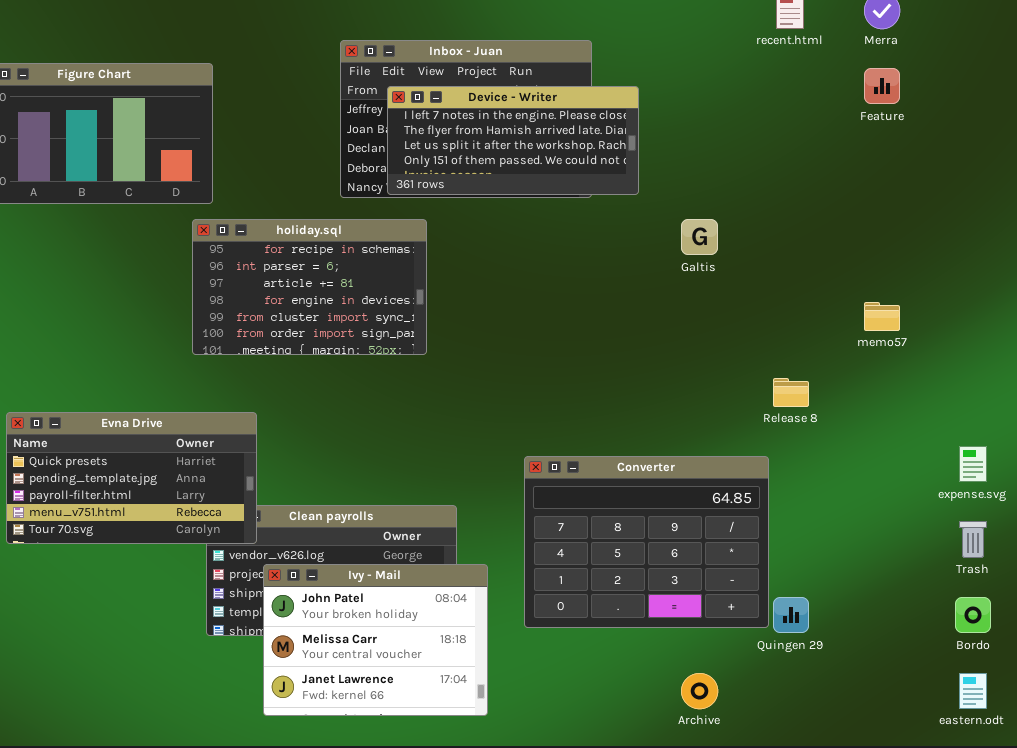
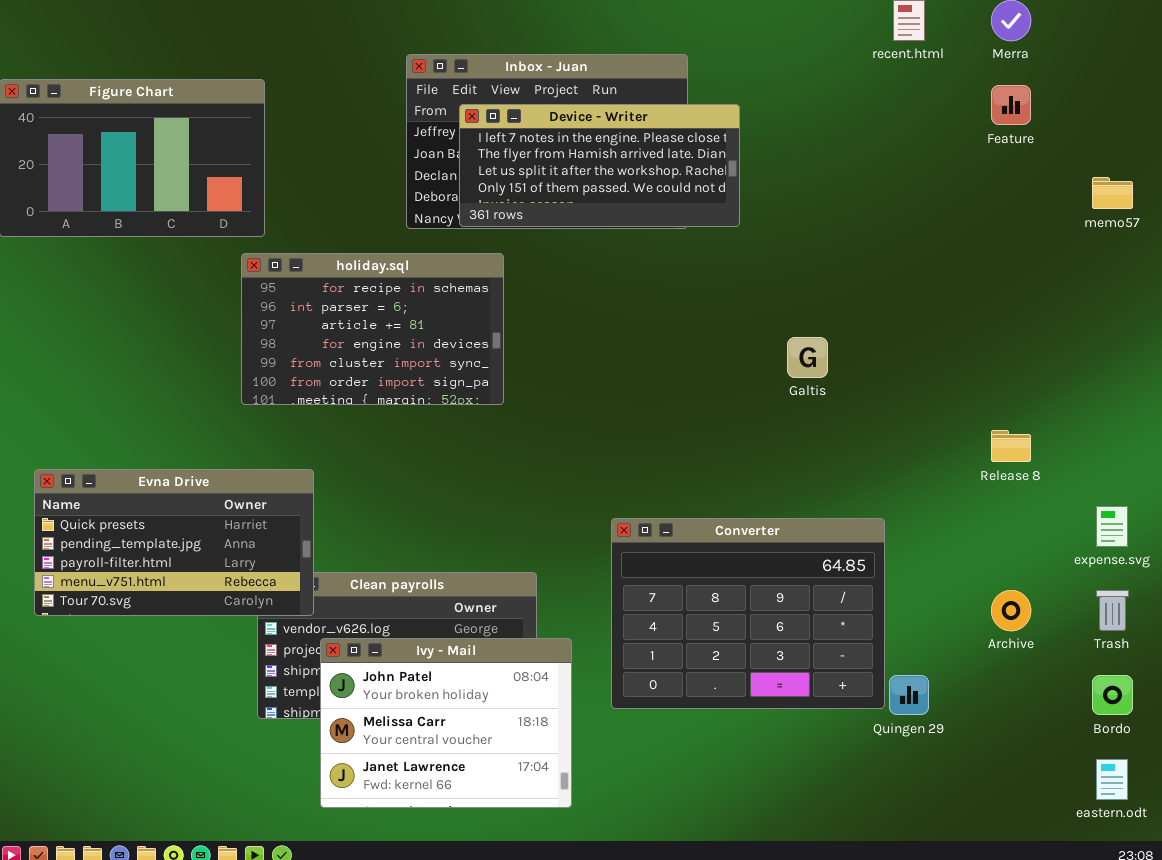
Galtis: [681,219,718,255] -> [787,337,828,378], moved
memo57: [864,302,900,331] -> [1092,177,1133,209], moved
Release 8: [773,378,809,407] -> [991,430,1031,462], moved
Archive: [681,673,718,709] -> [991,590,1031,631], moved

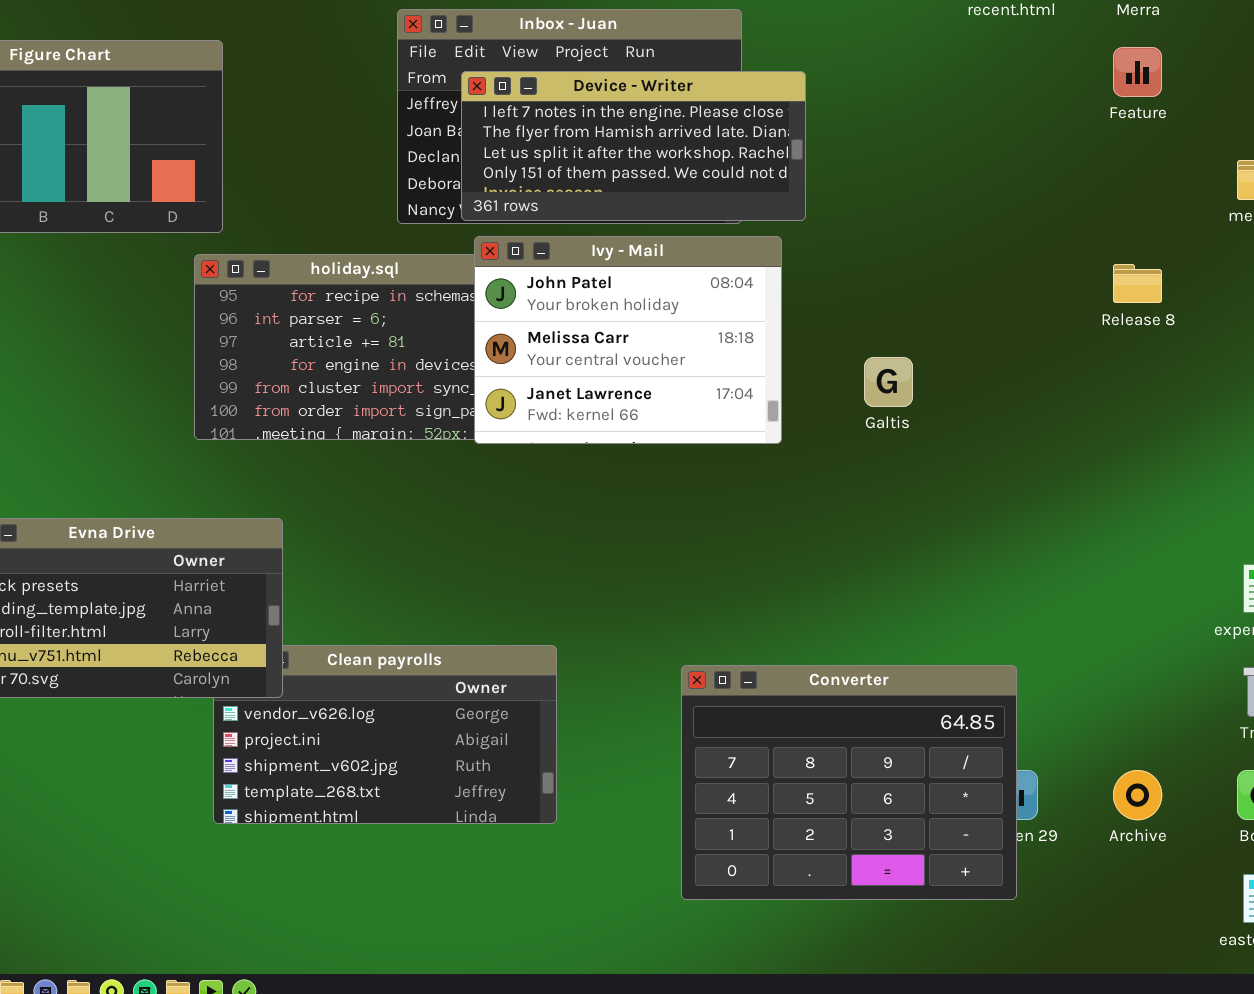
Release 8: [991,430,1031,462] -> [1113,264,1162,303], moved
Converter: [611,518,885,709] -> [681,665,1017,900], moved
Archive: [991,590,1031,631] -> [1113,770,1162,820], moved
Ivy - Mail: [320,638,572,808] -> [474,236,782,444], moved

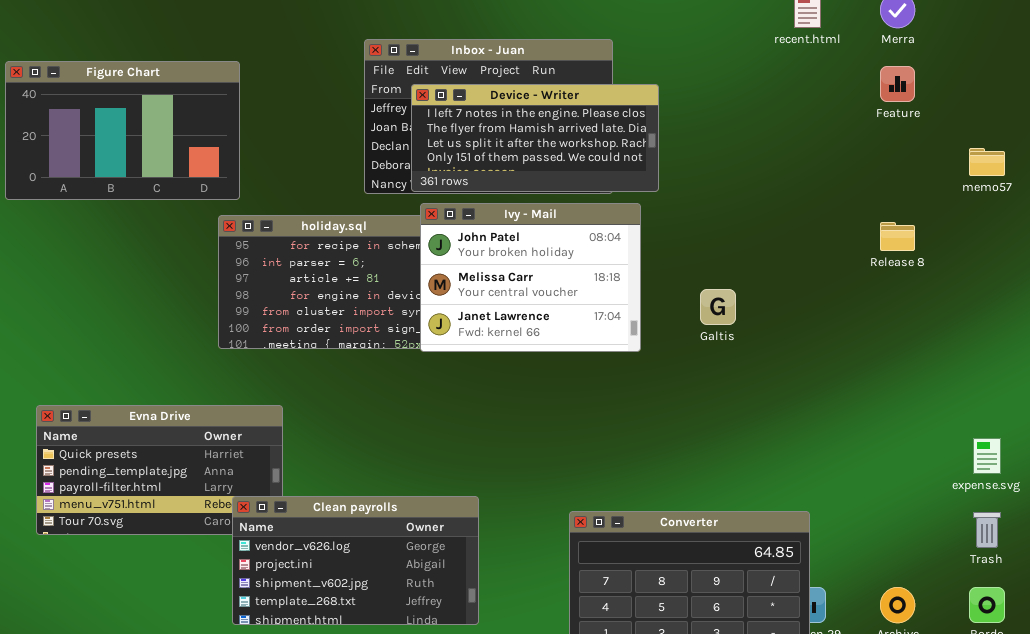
Clean payrolls: [213,645,557,824] -> [232,496,479,625], raised

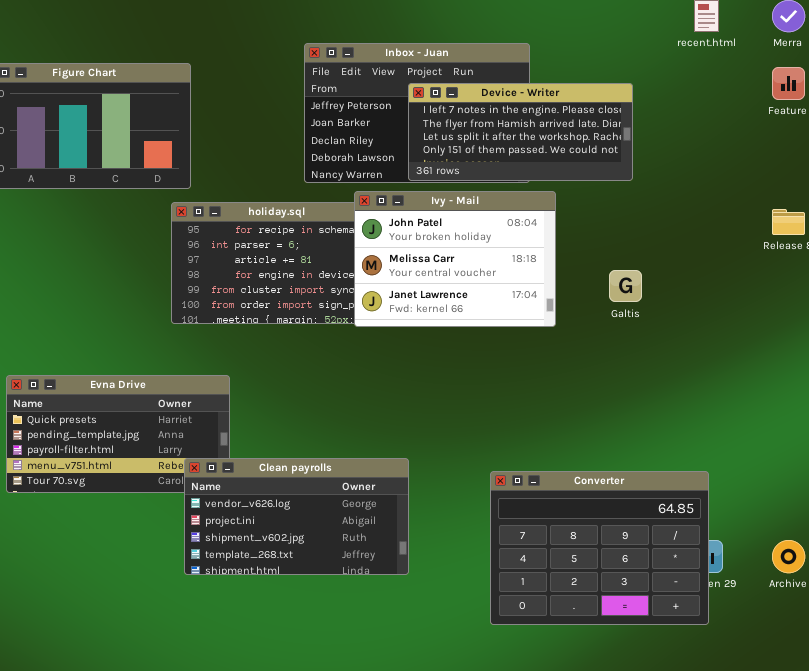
Device - Writer: [411,84,659,192] -> [408,83,633,181], moved

